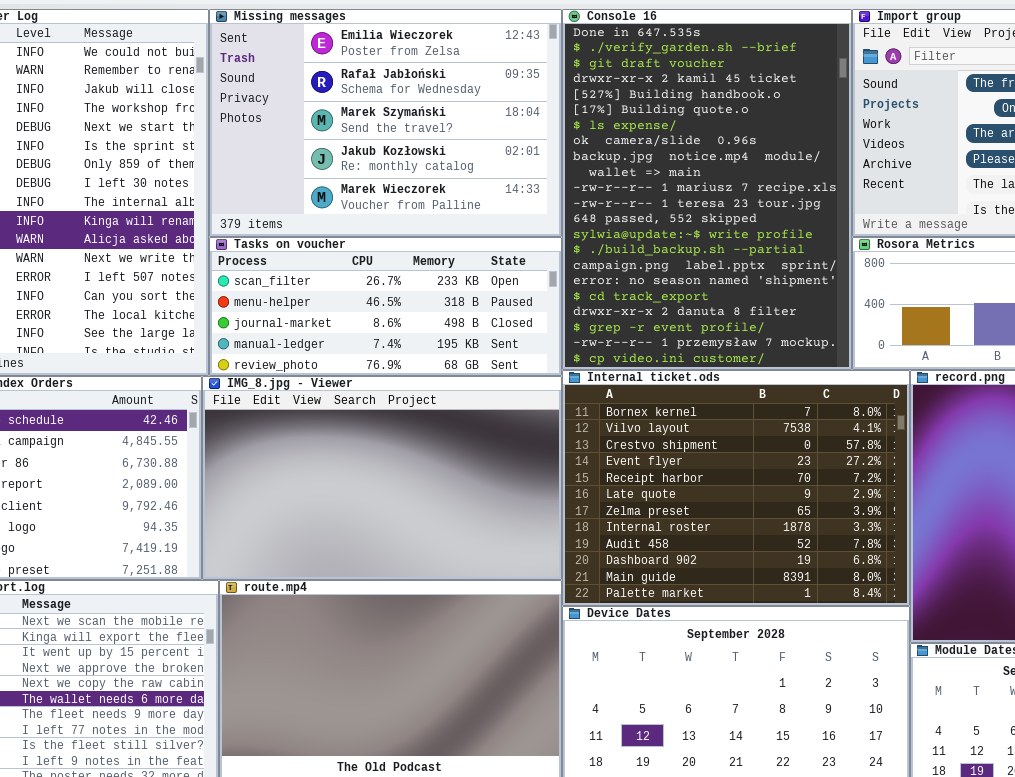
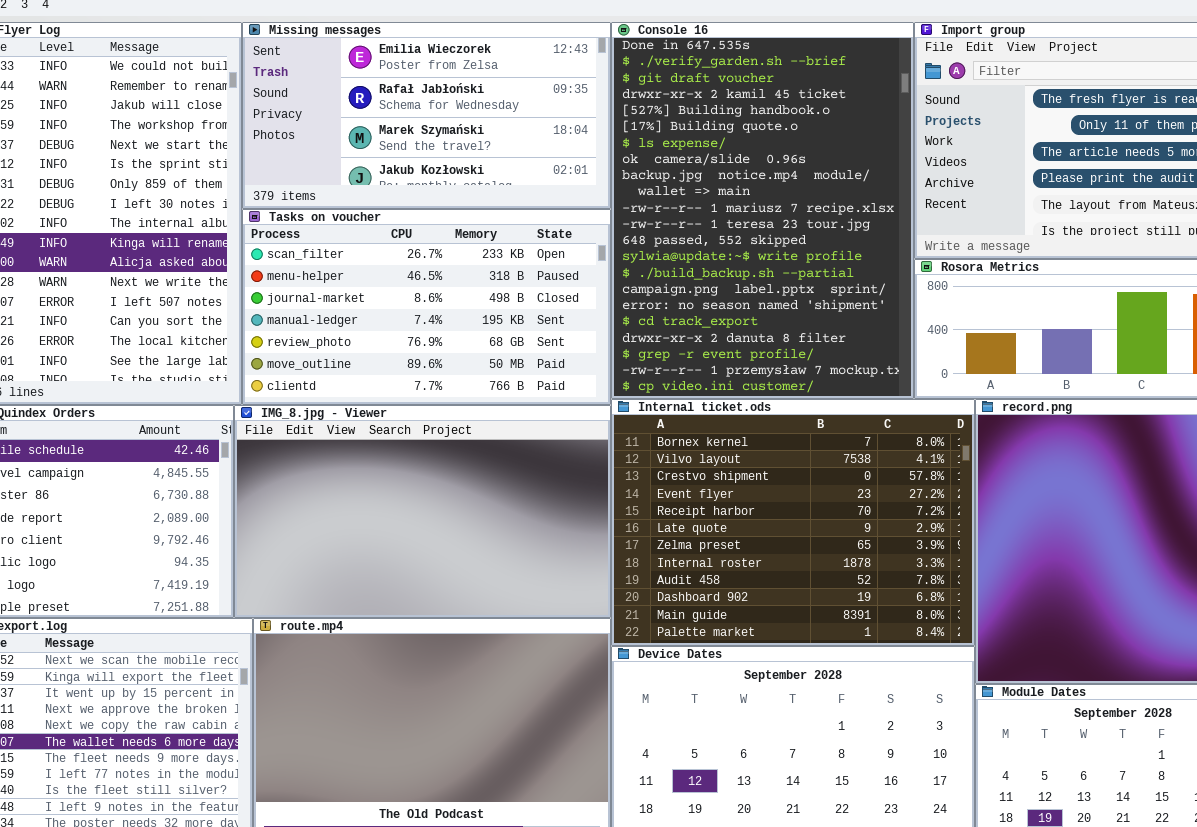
Missing messages: [209,9,562,237] -> [242,22,611,209], resized
Tasks on voucher: [209,237,562,376] -> [242,209,611,405], resized

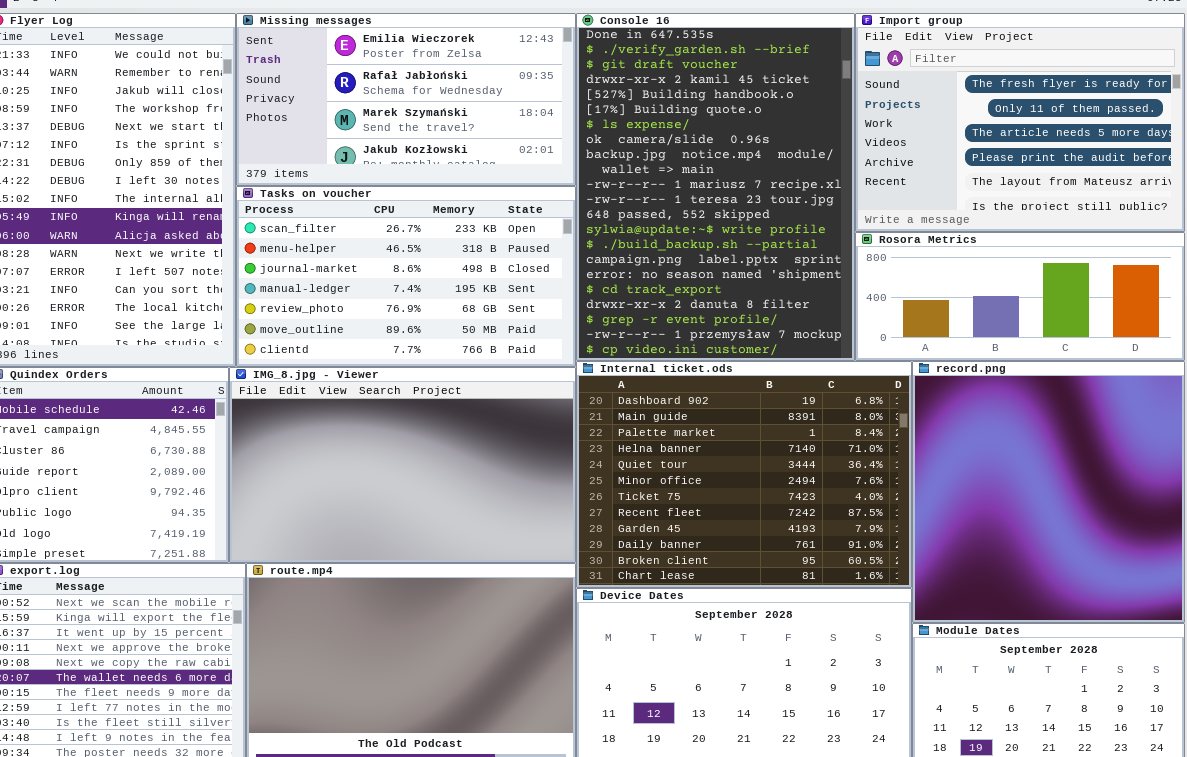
Internal ticket.ods: [611,399,975,646] -> [576,361,912,588], scrolled down 9 rows

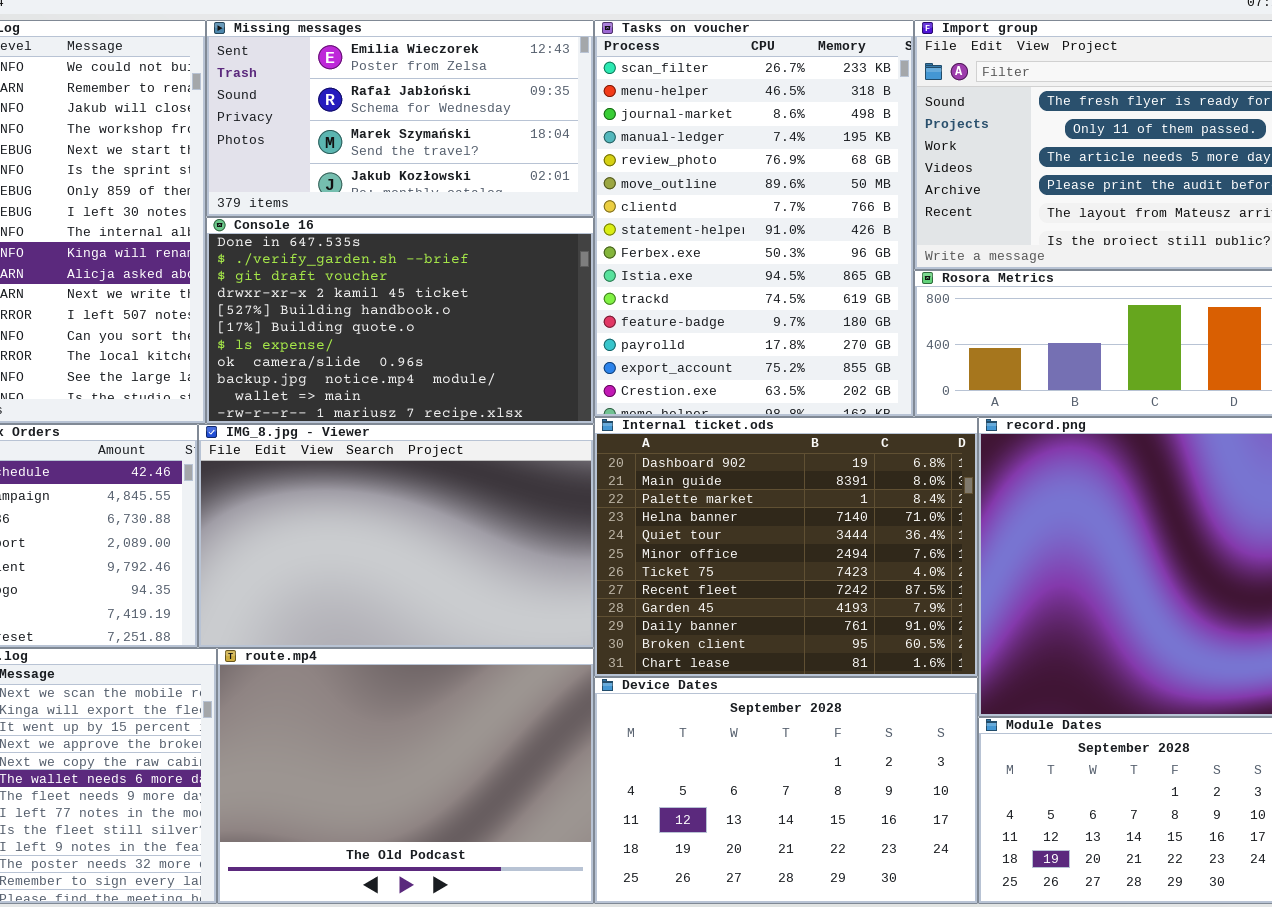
Console 16: [576,13,855,361] -> [206,217,594,424], moved, resized
Tasks on voucher: [236,186,576,367] -> [594,20,914,417], moved, resized

